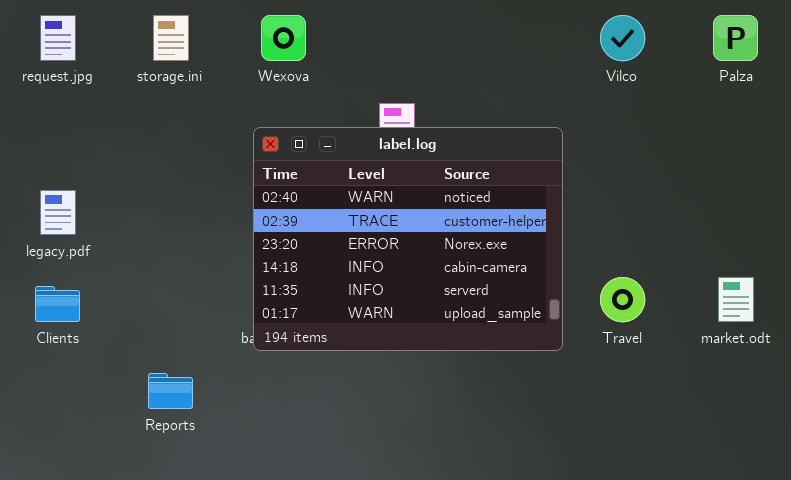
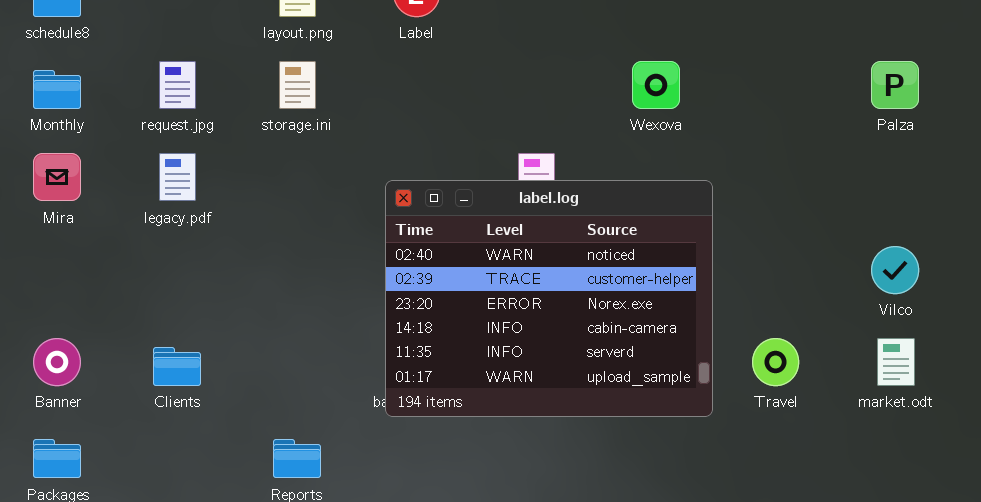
Wexova: [261,15,306,61] -> [632,61,680,109], moved
Vilco: [600,15,645,61] -> [871,246,919,294], moved
legacy.pdf: [40,190,76,235] -> [159,153,196,201], moved

